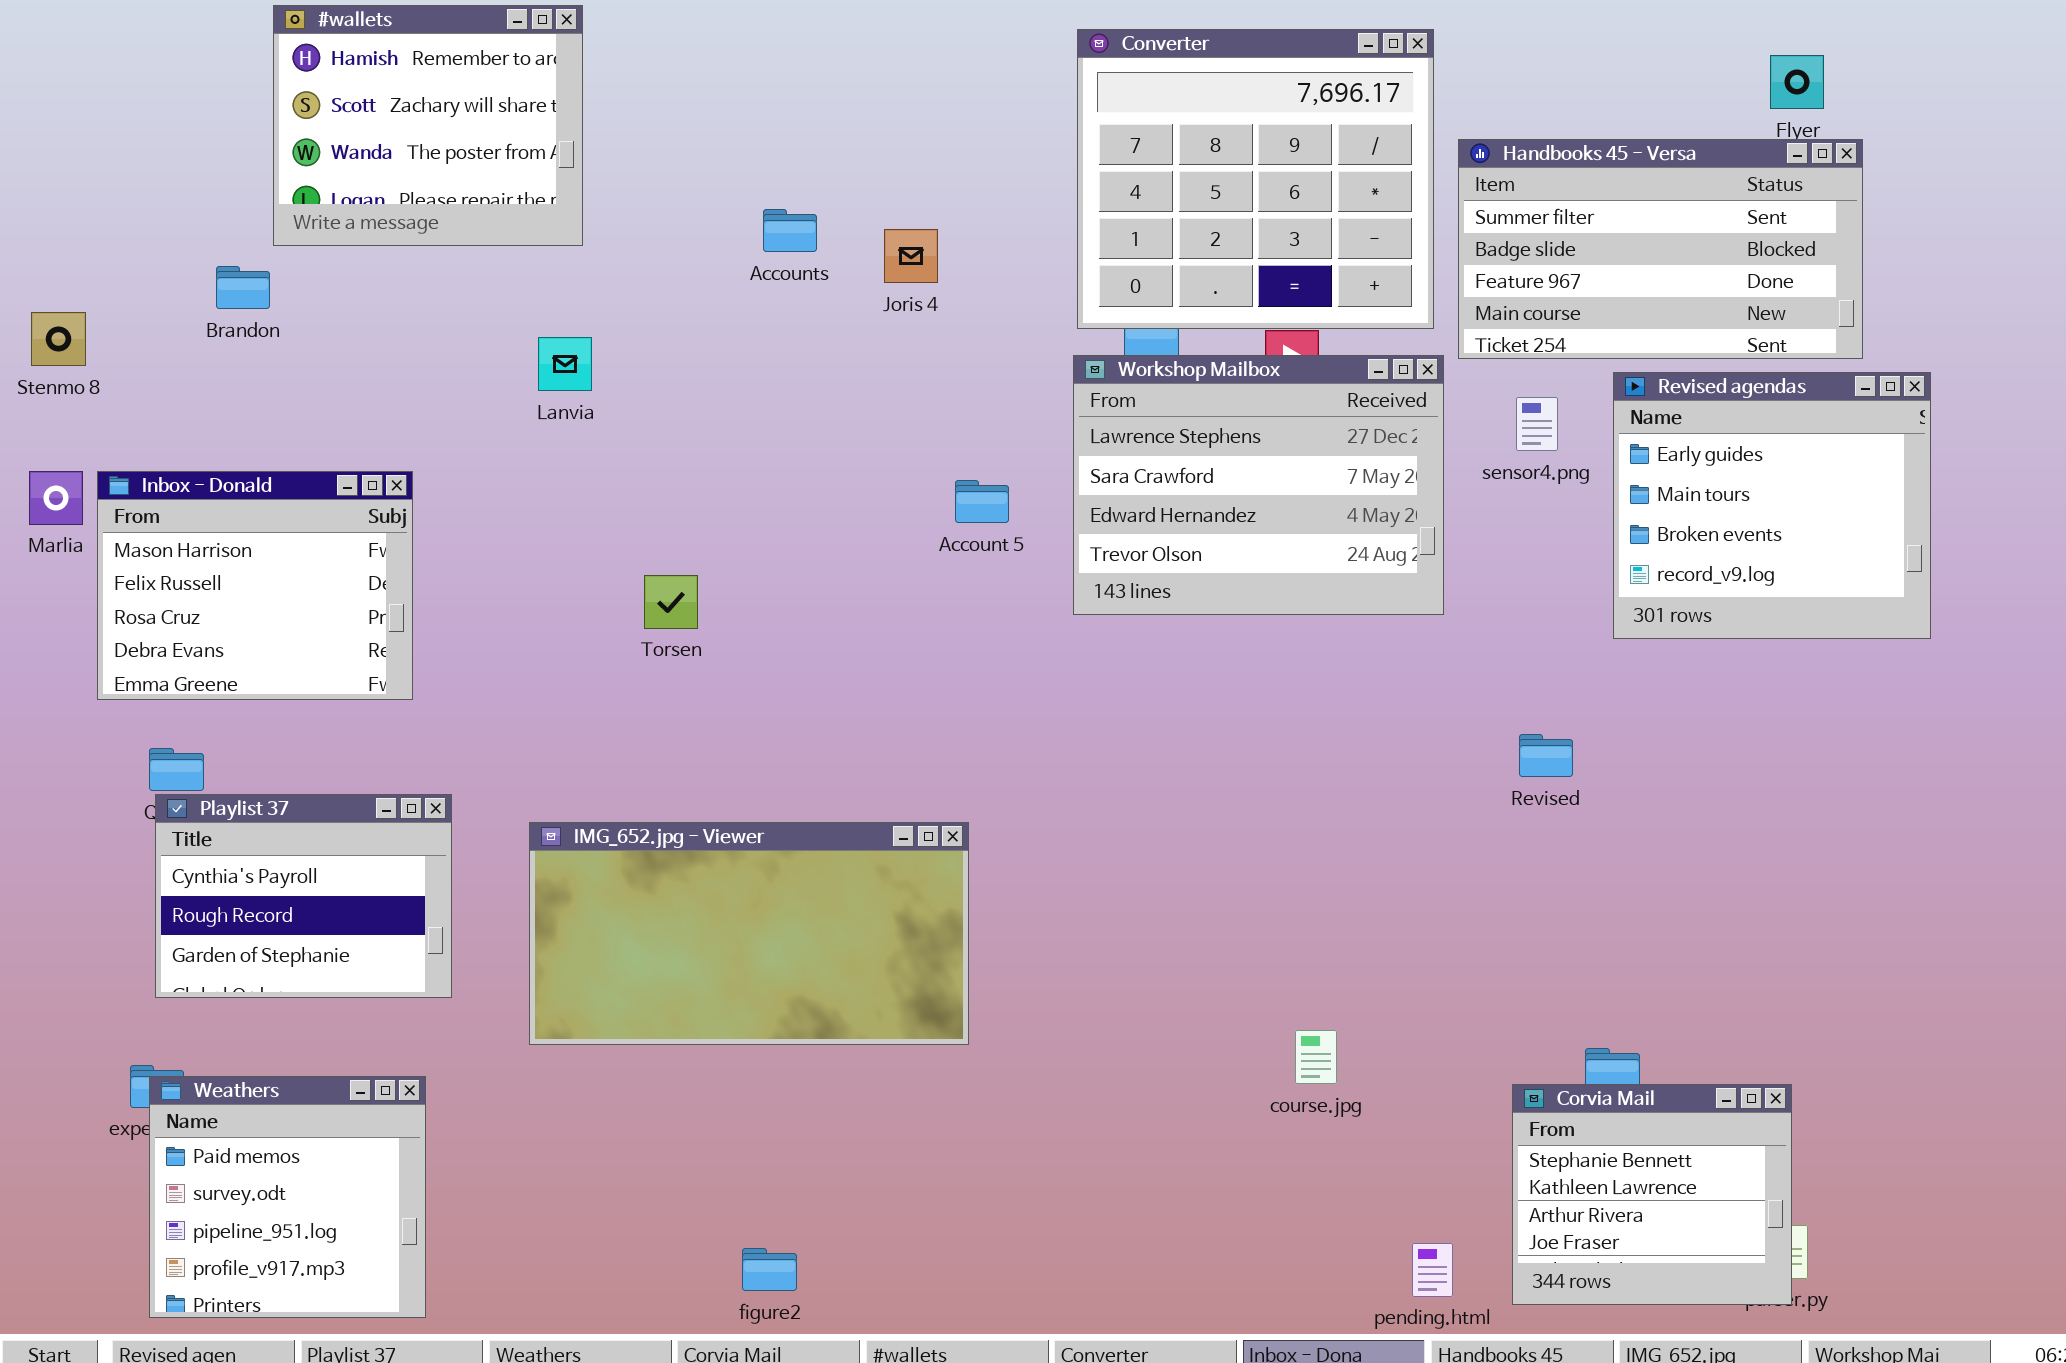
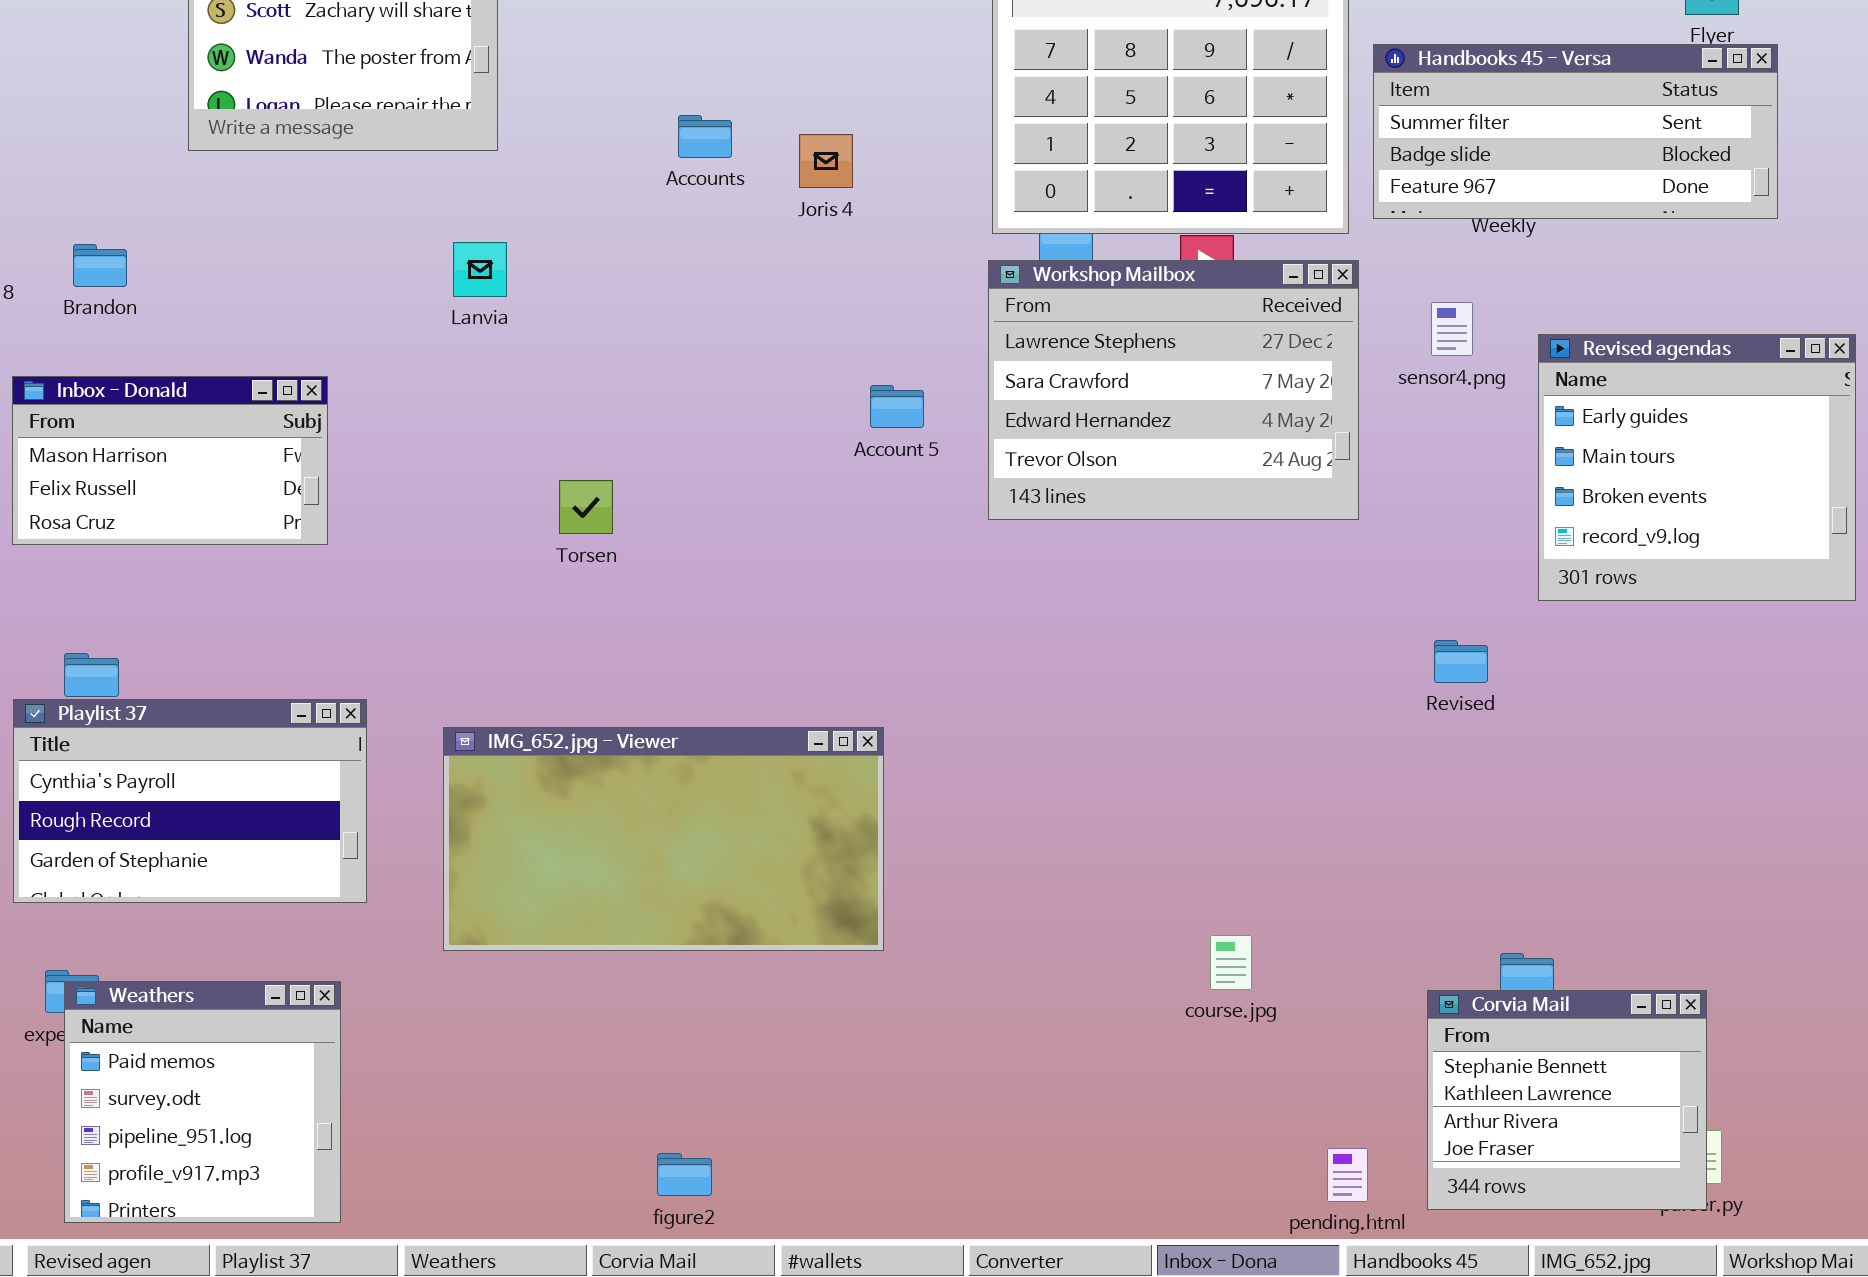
Handbooks 45 - Versa: [1458,139,1863,359] -> [1373,44,1778,219], resized
Brandon: [216,266,270,309] -> [73,244,127,287], moved
Revised agendas: [1613,372,1931,639] -> [1538,334,1856,601], moved
Inbox - Donald: [97,471,413,700] -> [12,376,328,545], resized
Playlist 37: [155,794,452,998] -> [13,699,367,903], resized

